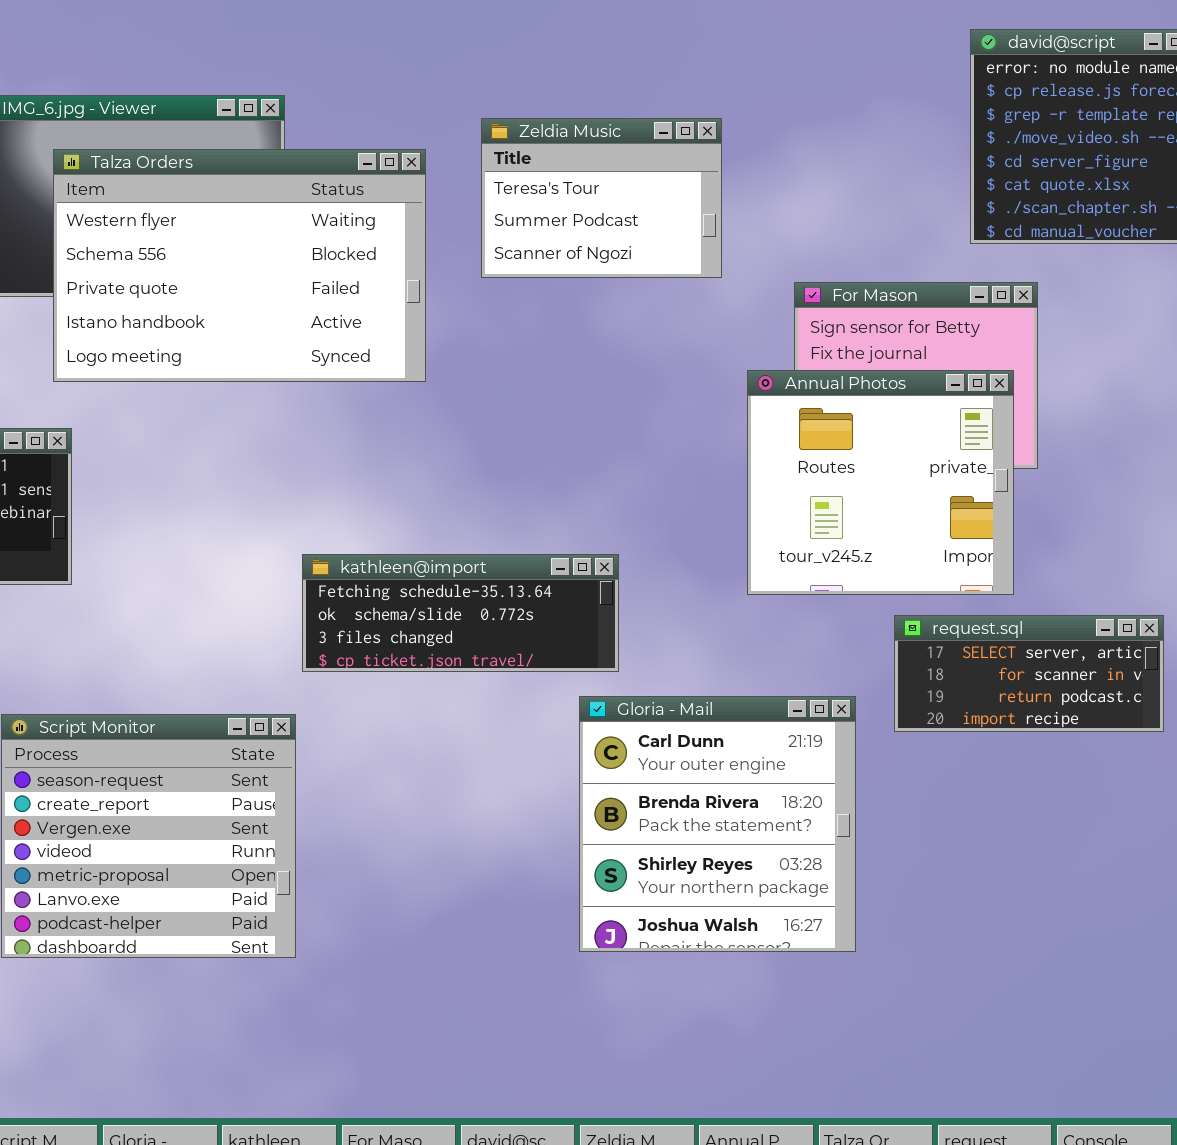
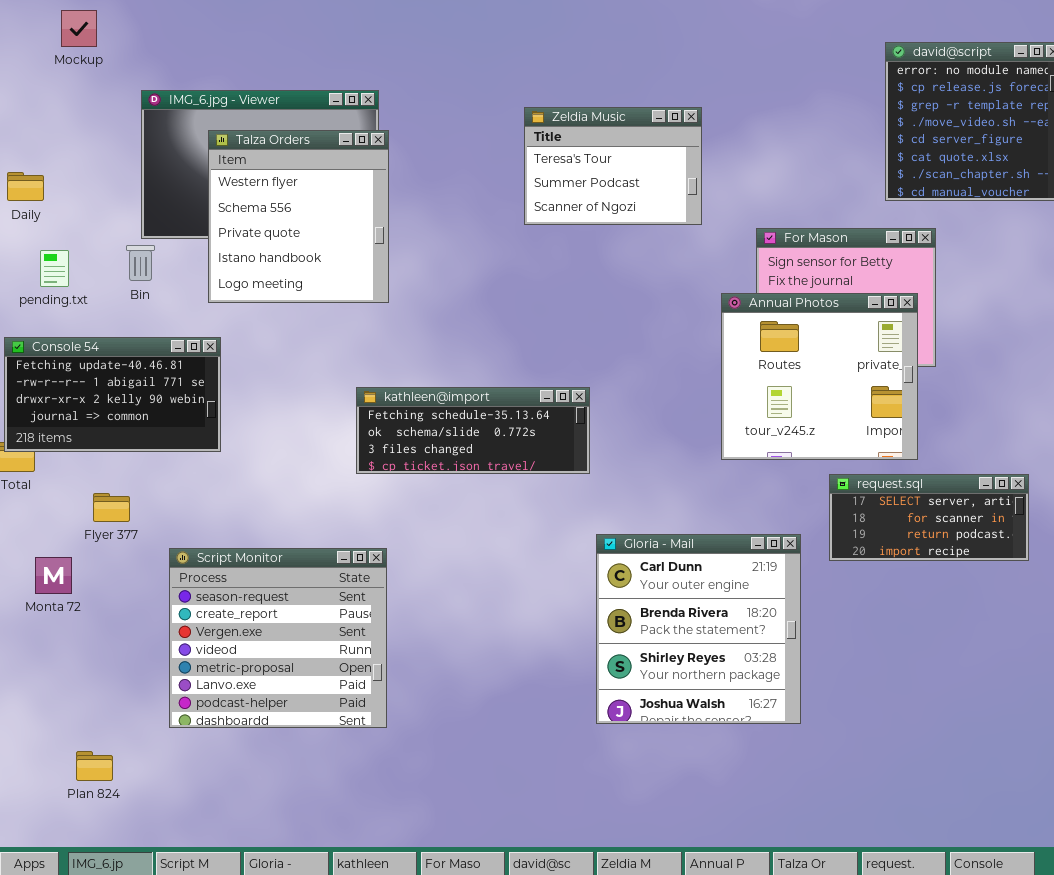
Talza Orders: [53,149,426,382] -> [208,130,389,303], resized
kathleen@import: [302,554,619,672] -> [356,387,590,474], moved

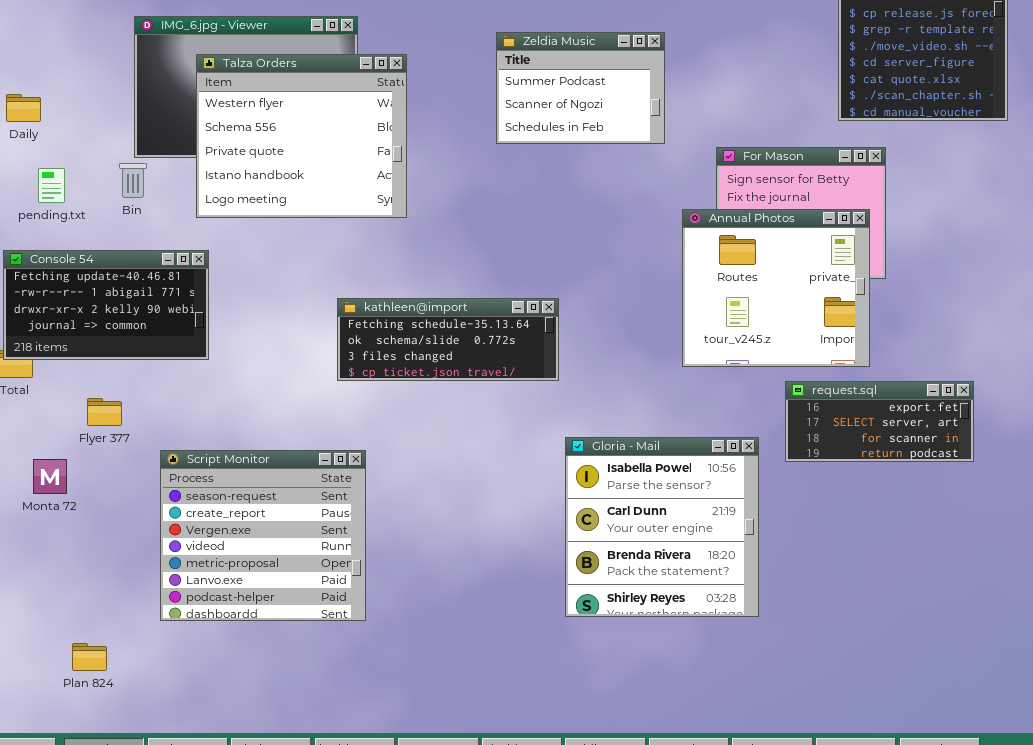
Zeldia Music: [524,107,702,225] -> [496,32,665,144], scrolled down 1 row
Talza Orders: [208,130,389,303] -> [196,54,407,218], resized
request.sql: [829,474,1029,561] -> [785,381,974,462], scrolled up 1 row
Gloria - Mail: [596,534,801,724] -> [565,437,759,617], scrolled up 1 row

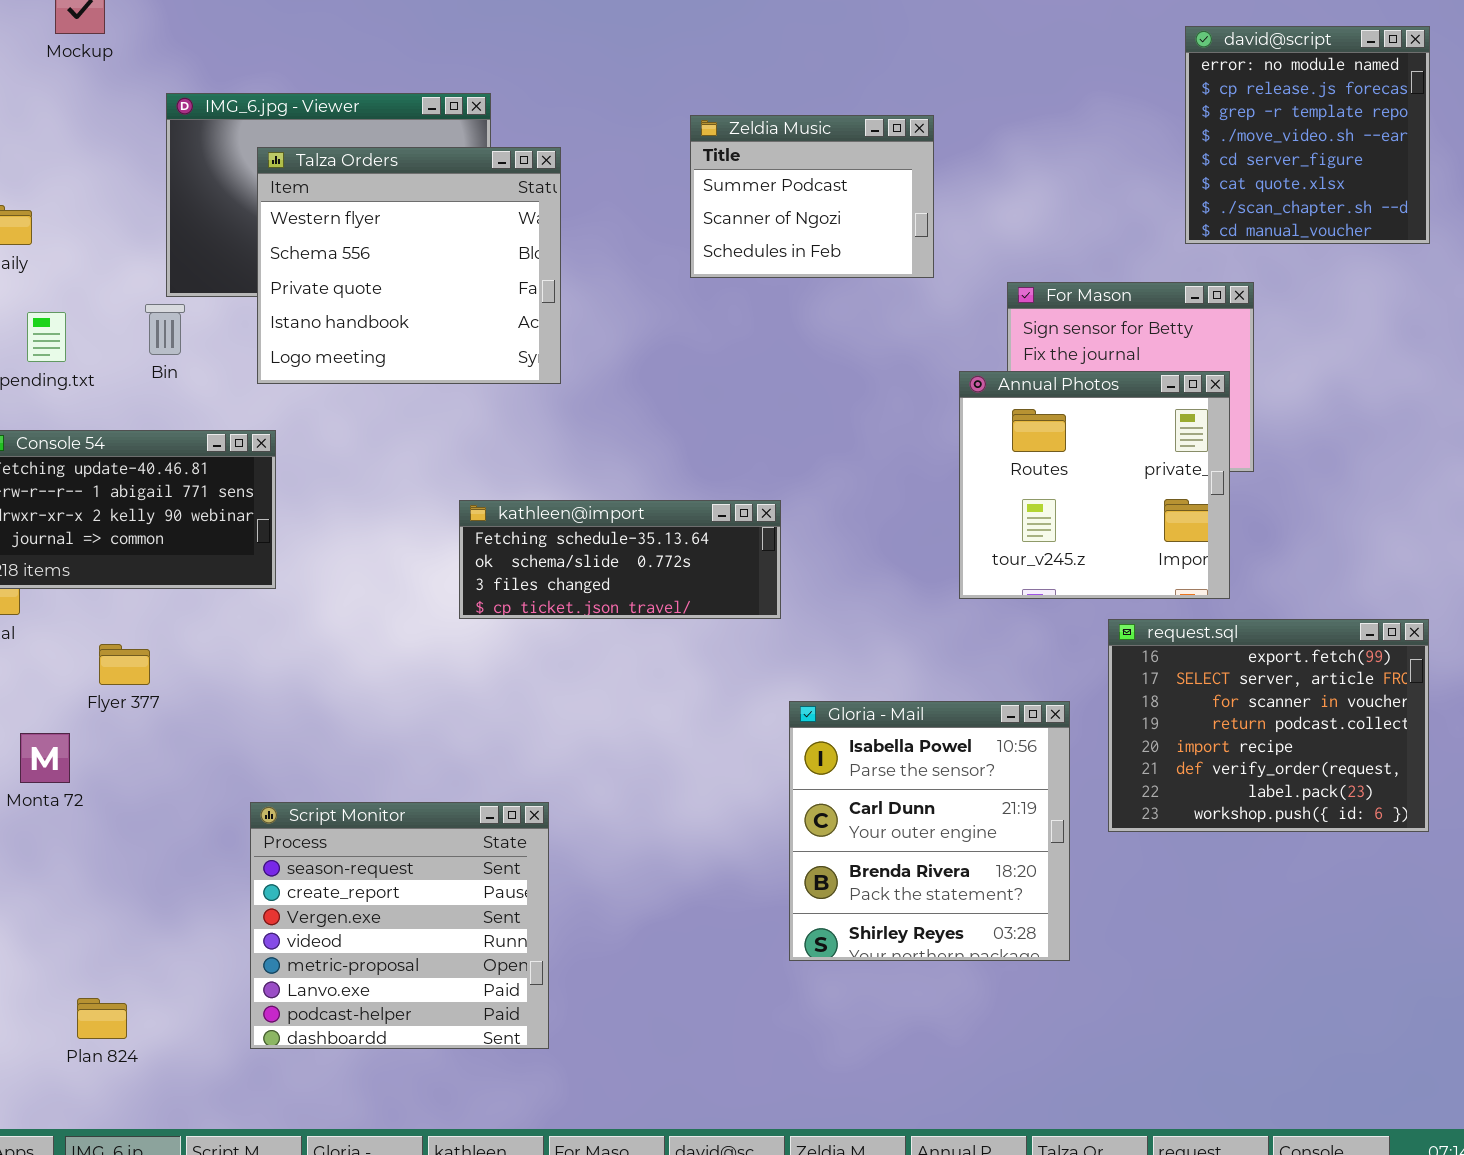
request.sql: [785,381,974,462] -> [1108,619,1429,832], resized
Script Monitor: [160,450,366,621] -> [250,802,549,1049], moved

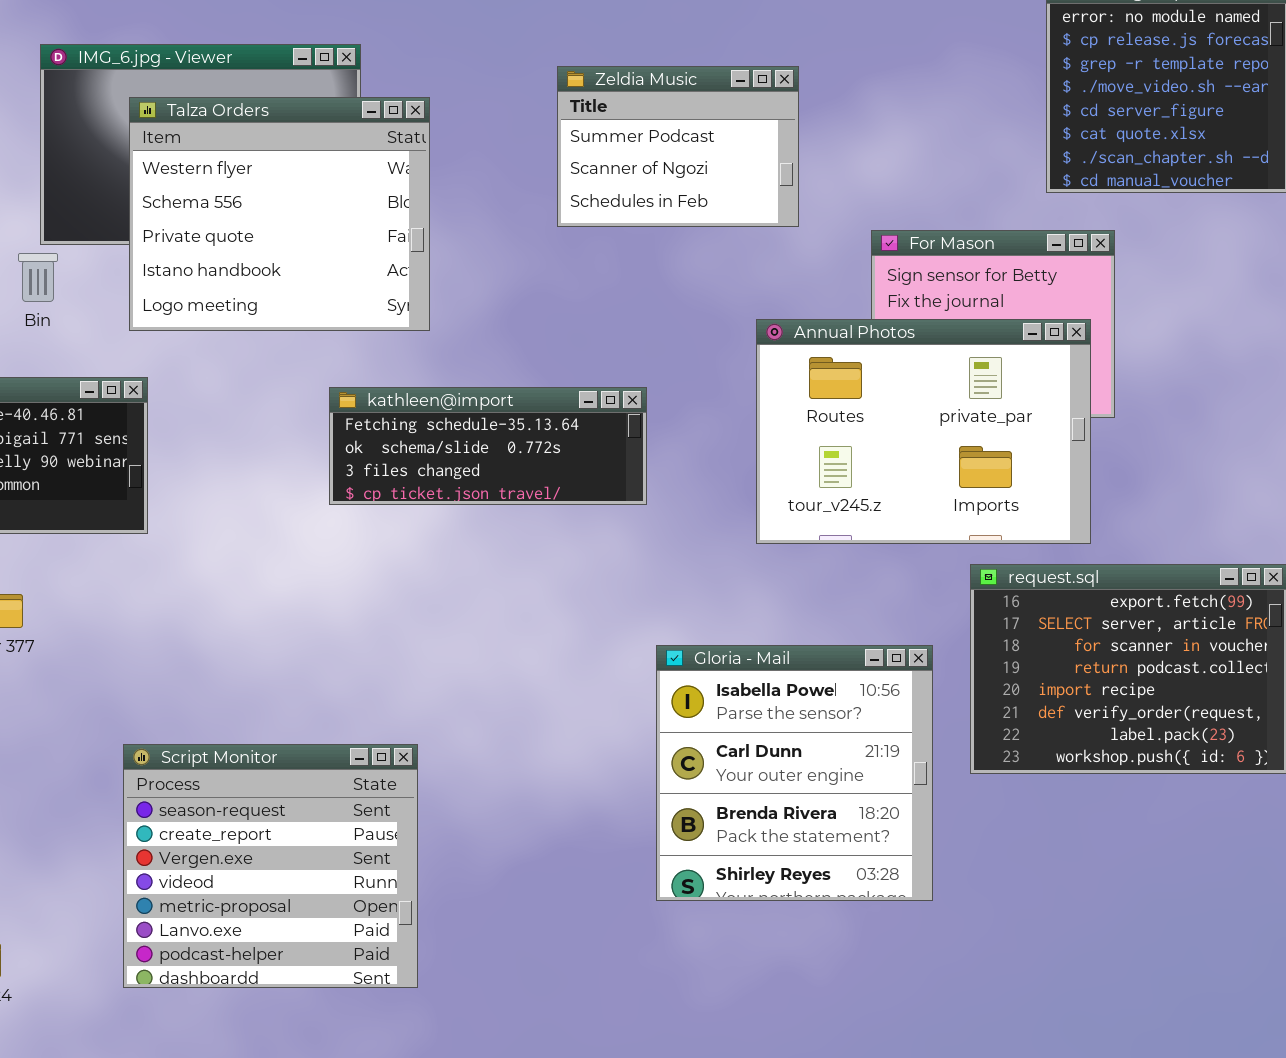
Annual Photos: [959,371,1230,599] -> [756,319,1091,544], resized
kathleen@import: [459,500,781,619] -> [329,387,647,505], moved

